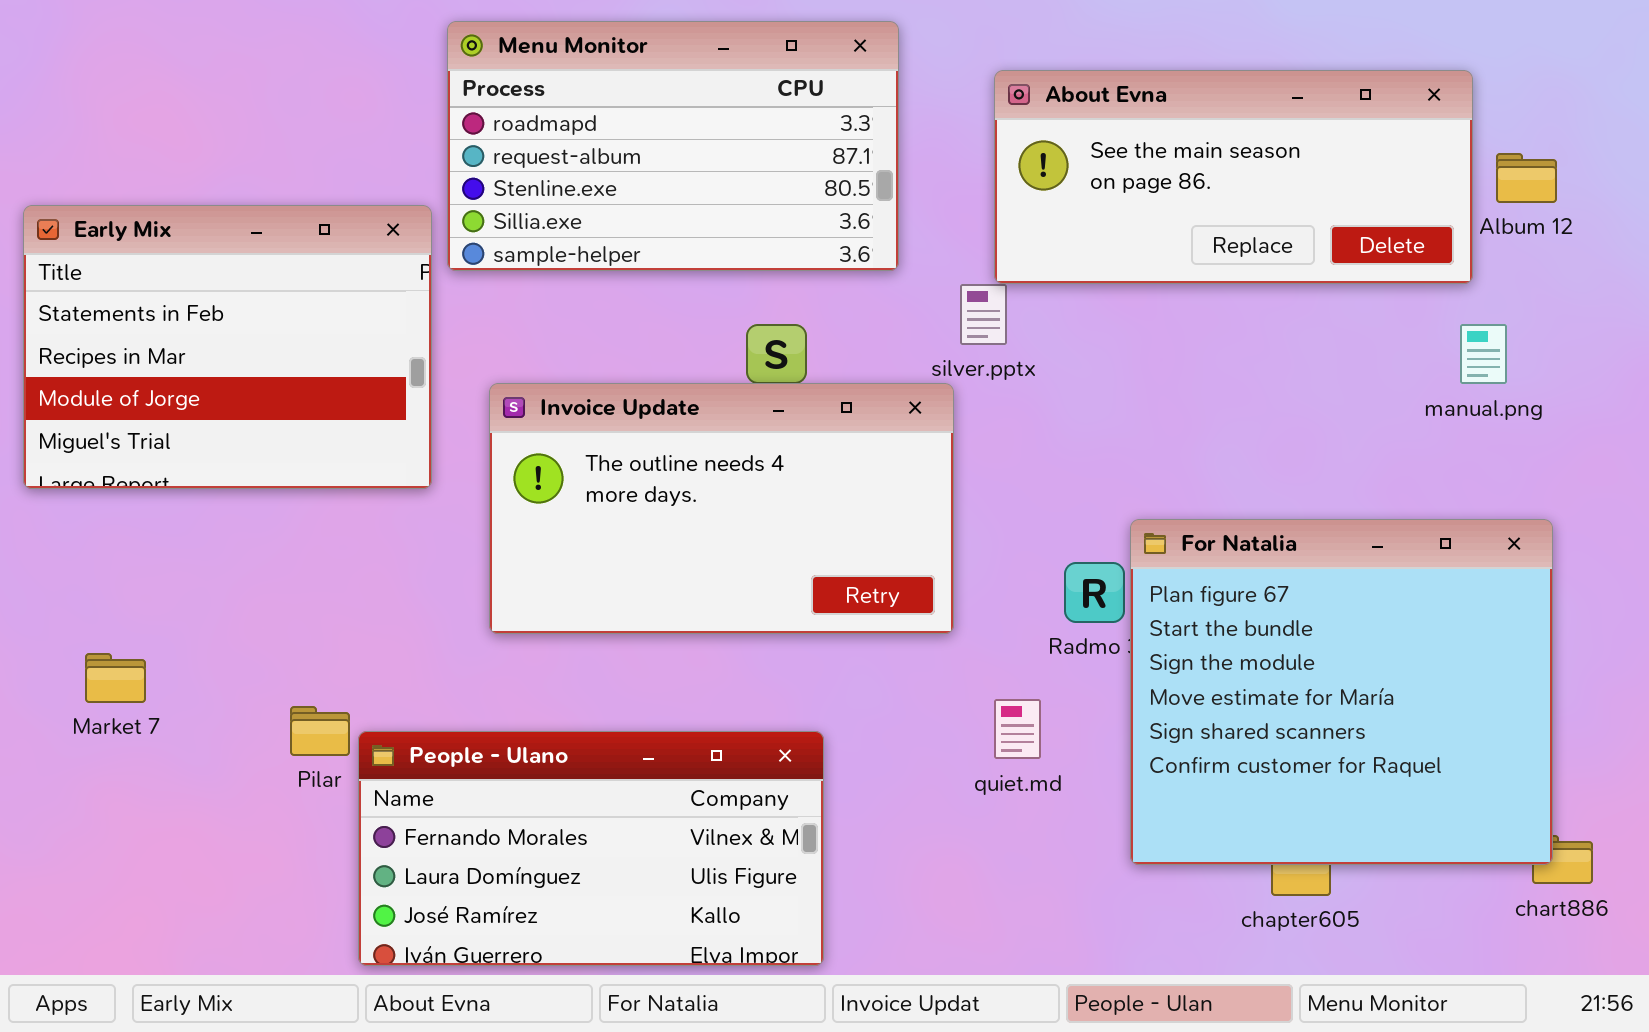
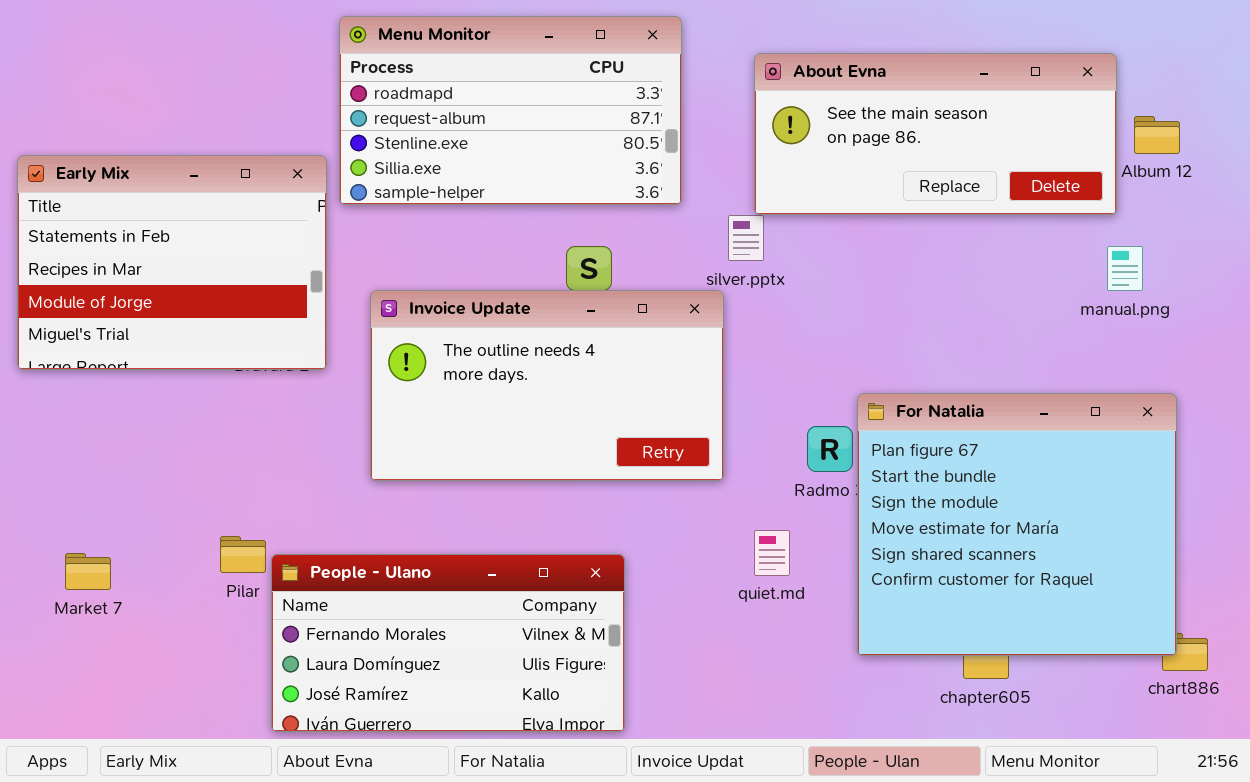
Market 7: [85,653,146,703] -> [65,553,111,590], moved

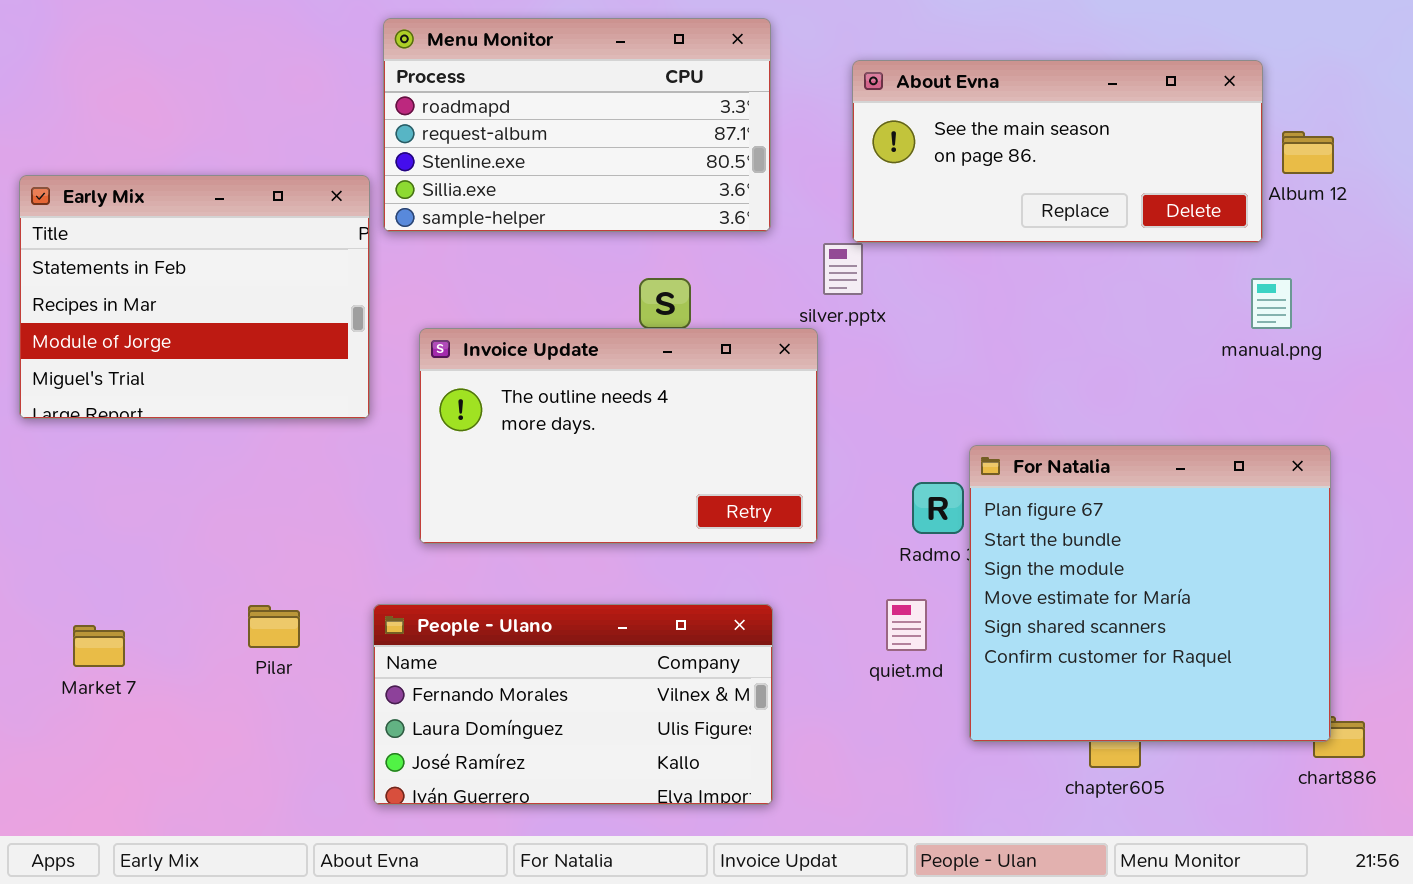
quiet.md: [754,530,790,576] -> [886,599,927,651], moved
People - Ulano: [271,554,625,732] -> [373,604,773,805], moved

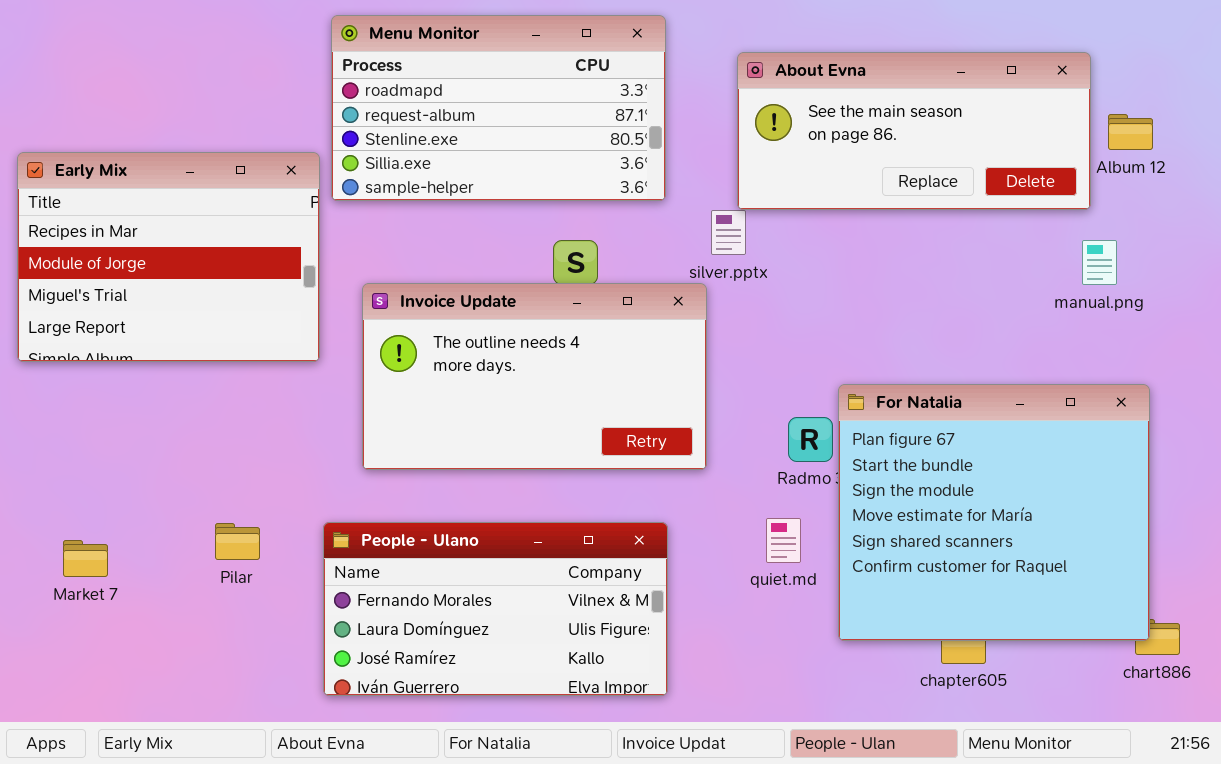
Early Mix: [19,175,370,419] -> [17,152,320,362], scrolled down 1 row

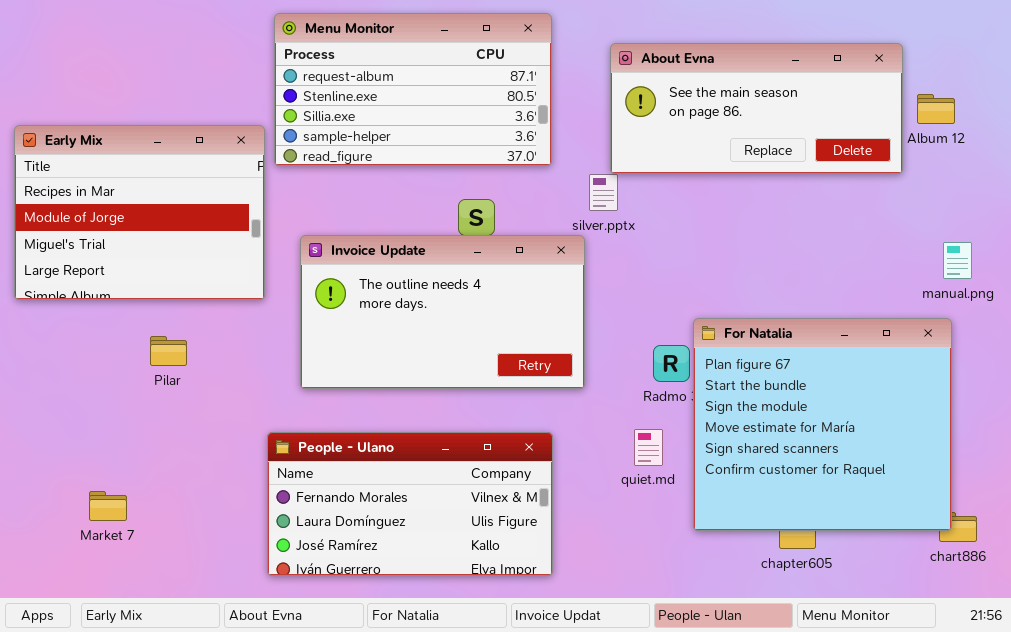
Menu Monitor: [331,15,666,201] -> [274,13,552,166], scrolled down 1 row
manual.png: [1082,240,1117,285] -> [943,242,972,279], moved
Pilar: [215,523,260,560] -> [150,336,187,366], moved
Market 7: [63,540,108,577] -> [89,491,127,521], moved

